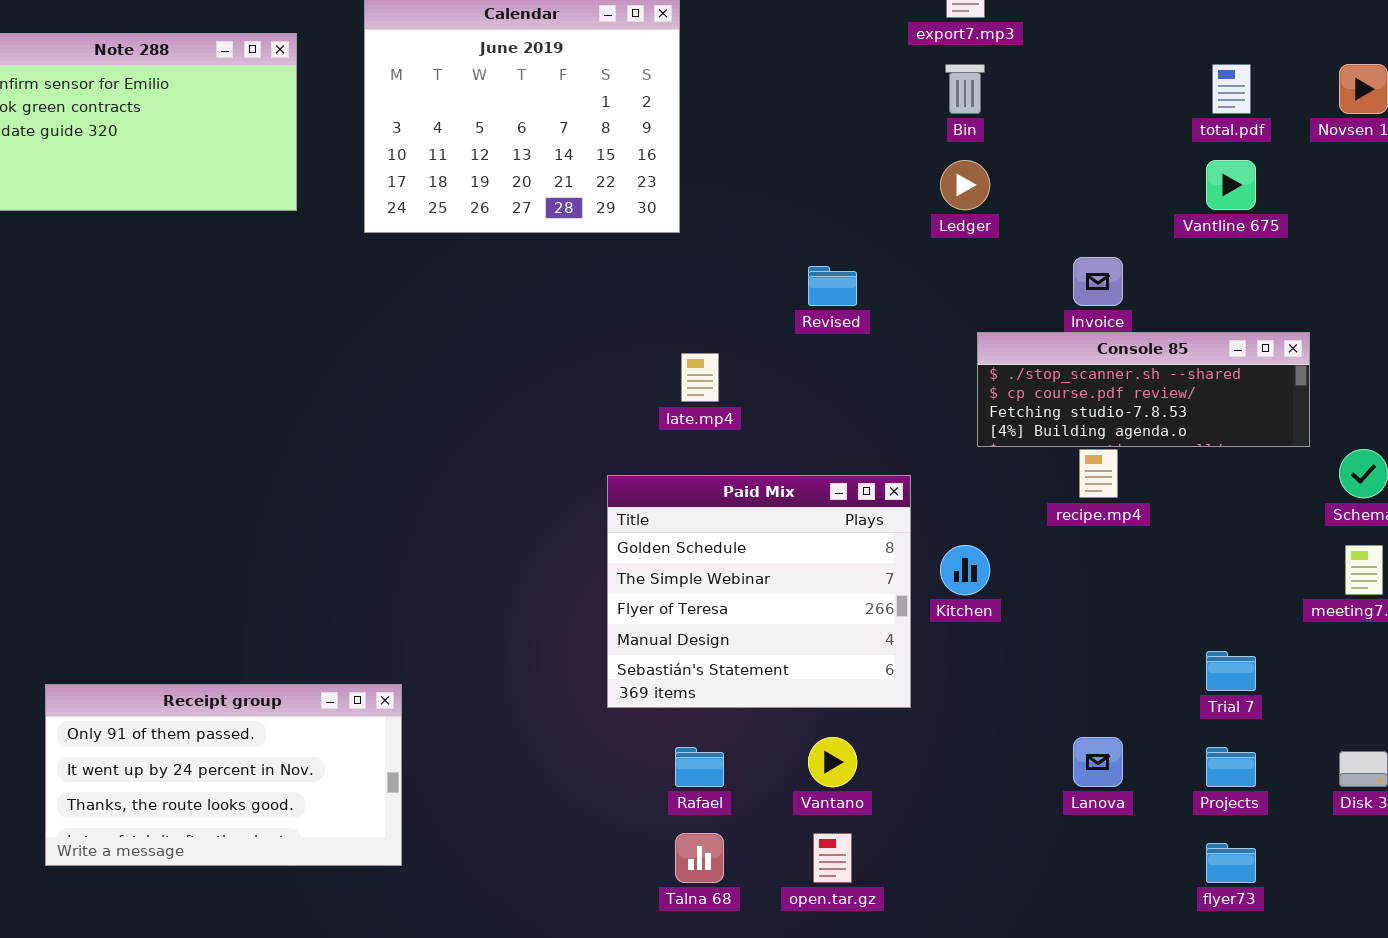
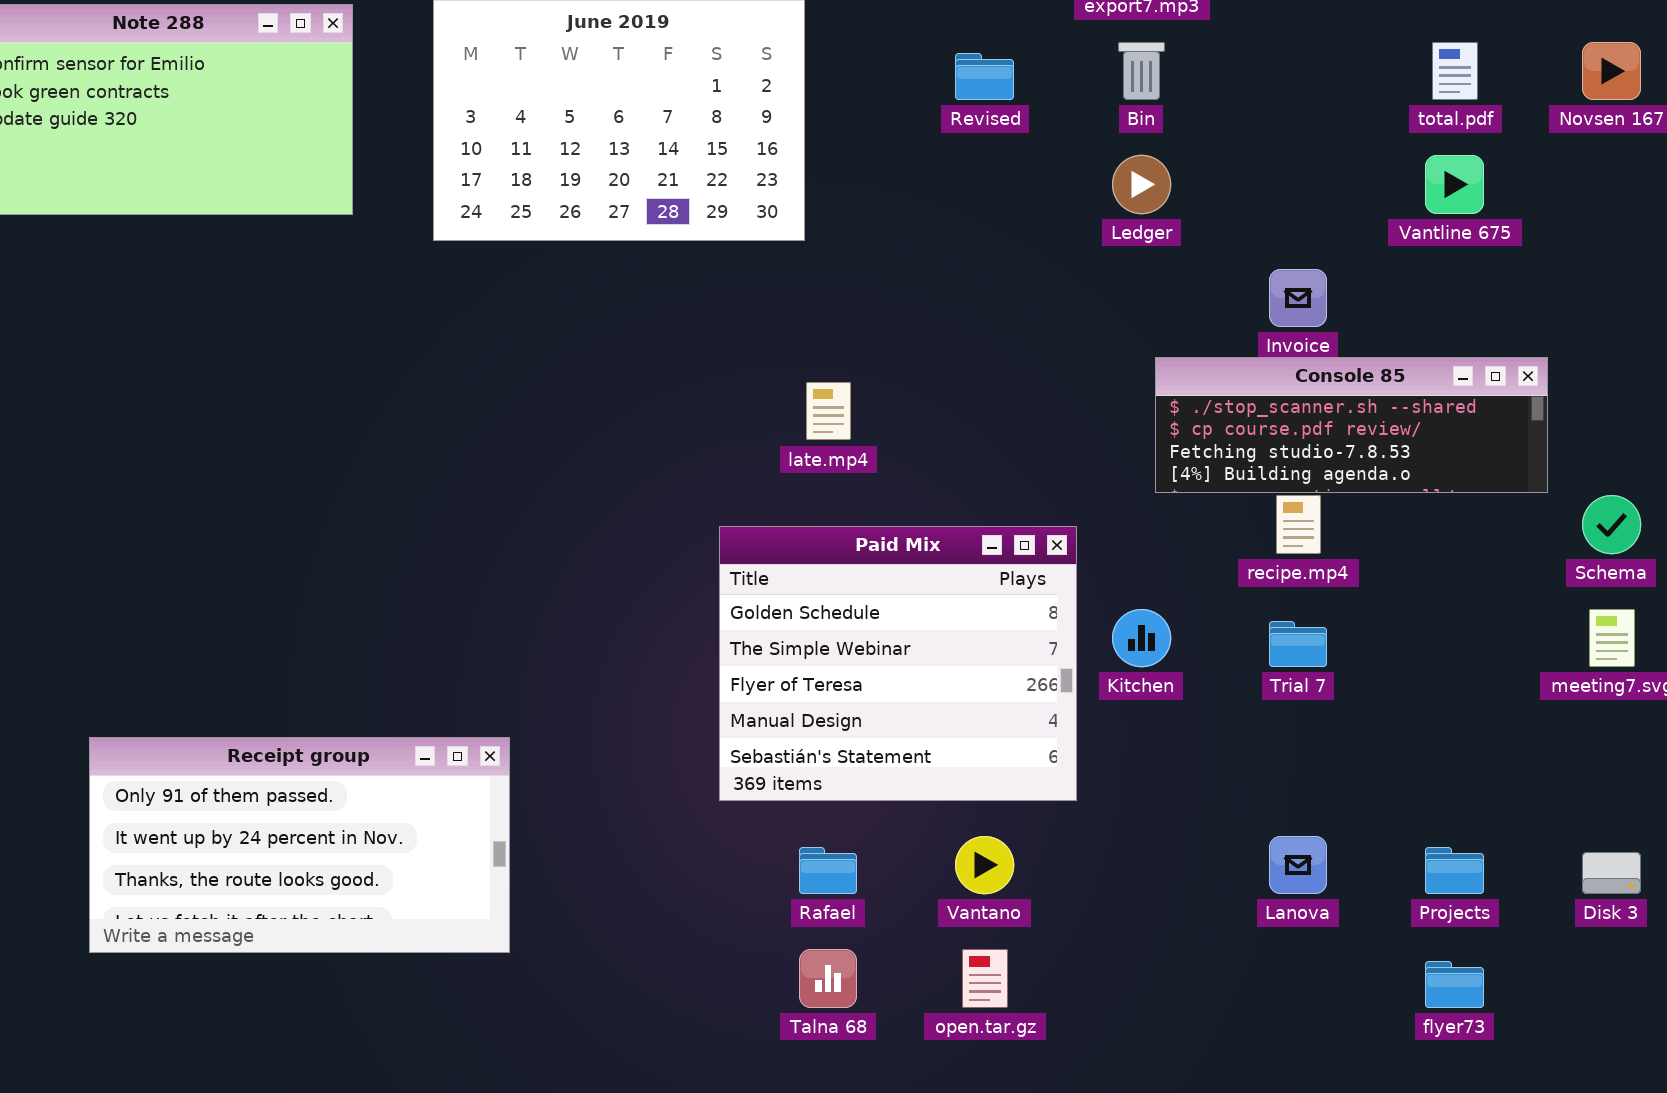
Revised: [808,266,857,306] -> [955,53,1014,100], moved
Trial 7: [1206,651,1256,691] -> [1269,621,1327,667], moved
Receipt group: [45,684,402,866] -> [89,737,510,953], moved

